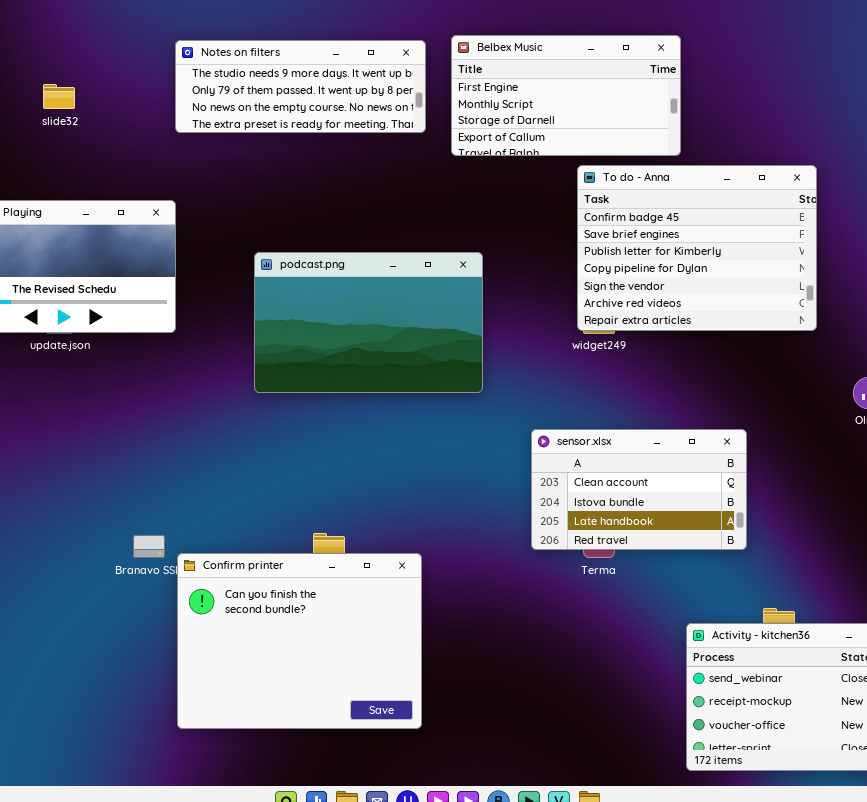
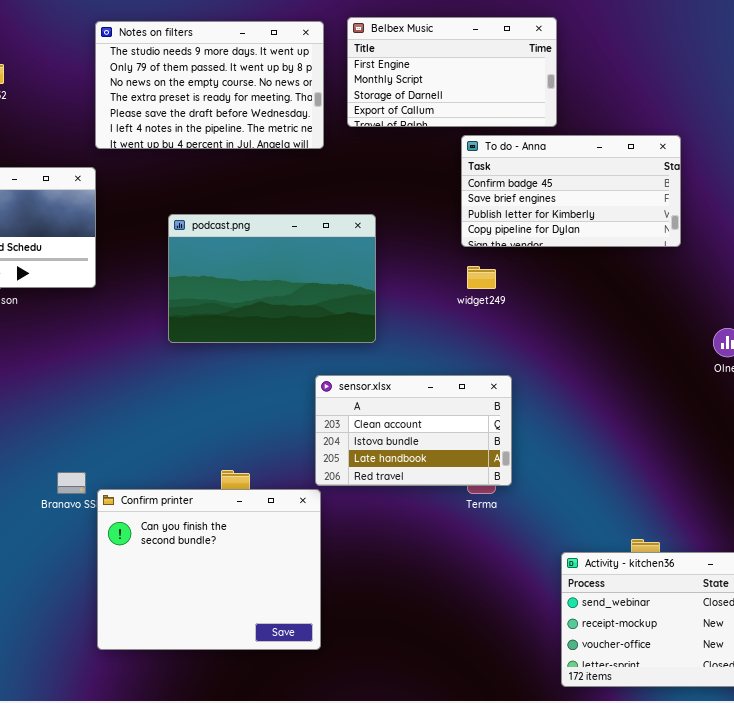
Notes on filters: [175,40,426,133] -> [95,21,324,149], resized
To do - Anna: [577,165,817,331] -> [461,135,681,247], resized
sensor.xlsx: [531,429,747,550] -> [315,375,512,486], moved

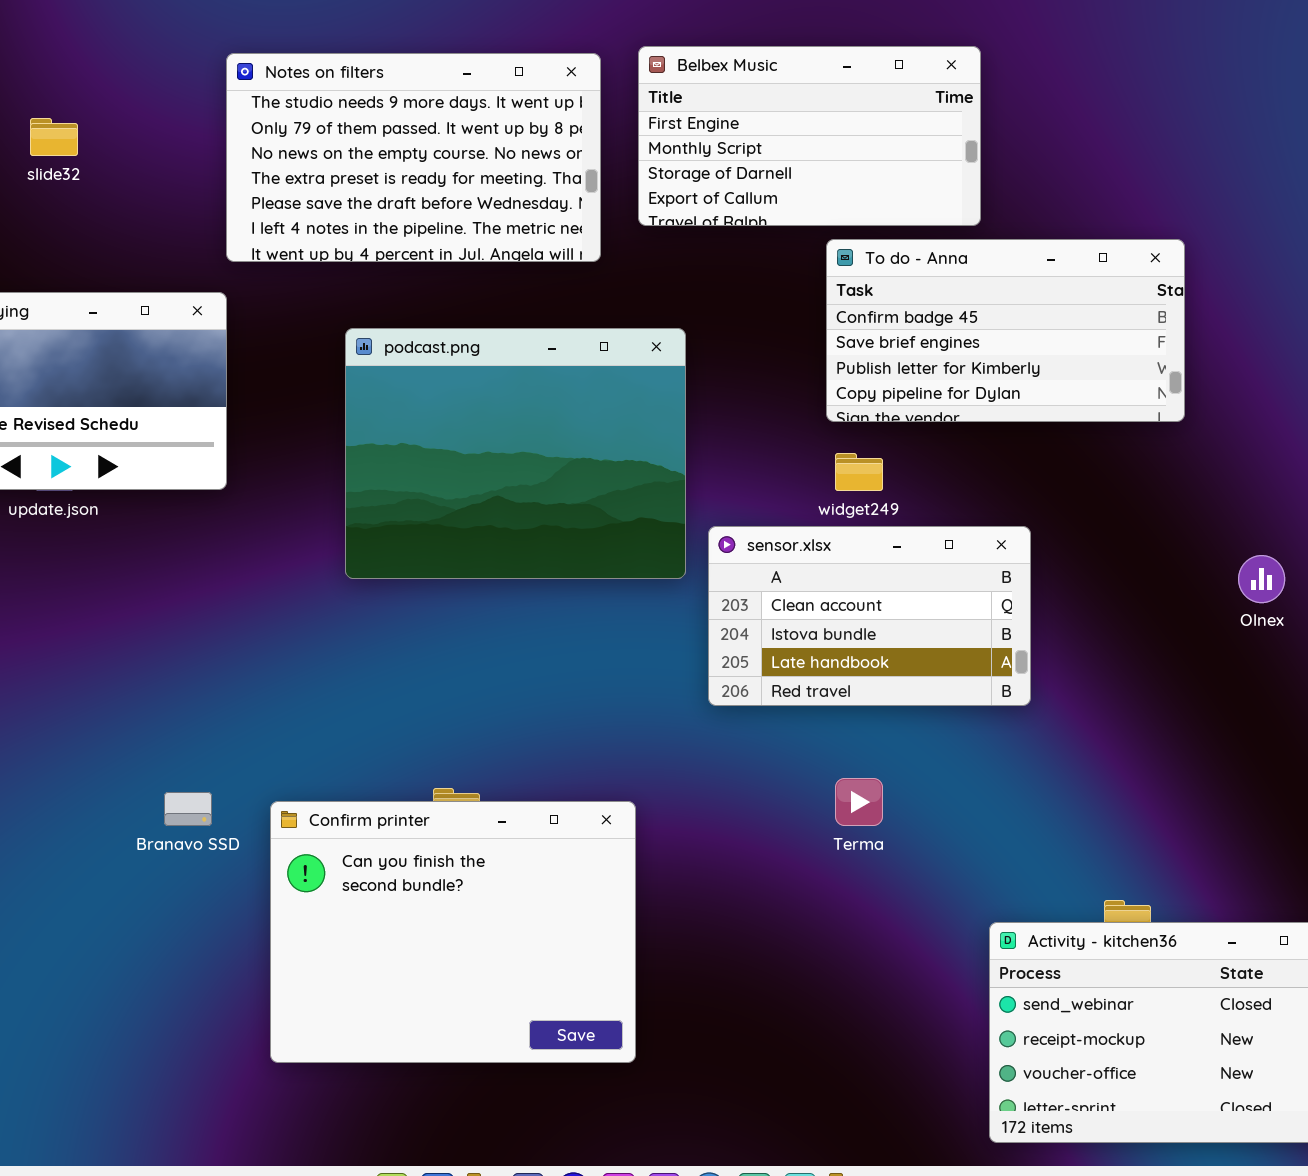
podcast.png: [168,214,376,343] -> [345,328,686,579], resized
sensor.xlsx: [315,375,512,486] -> [708,526,1031,706], moved
Confirm printer: [97,489,321,650] -> [270,801,636,1063], moved

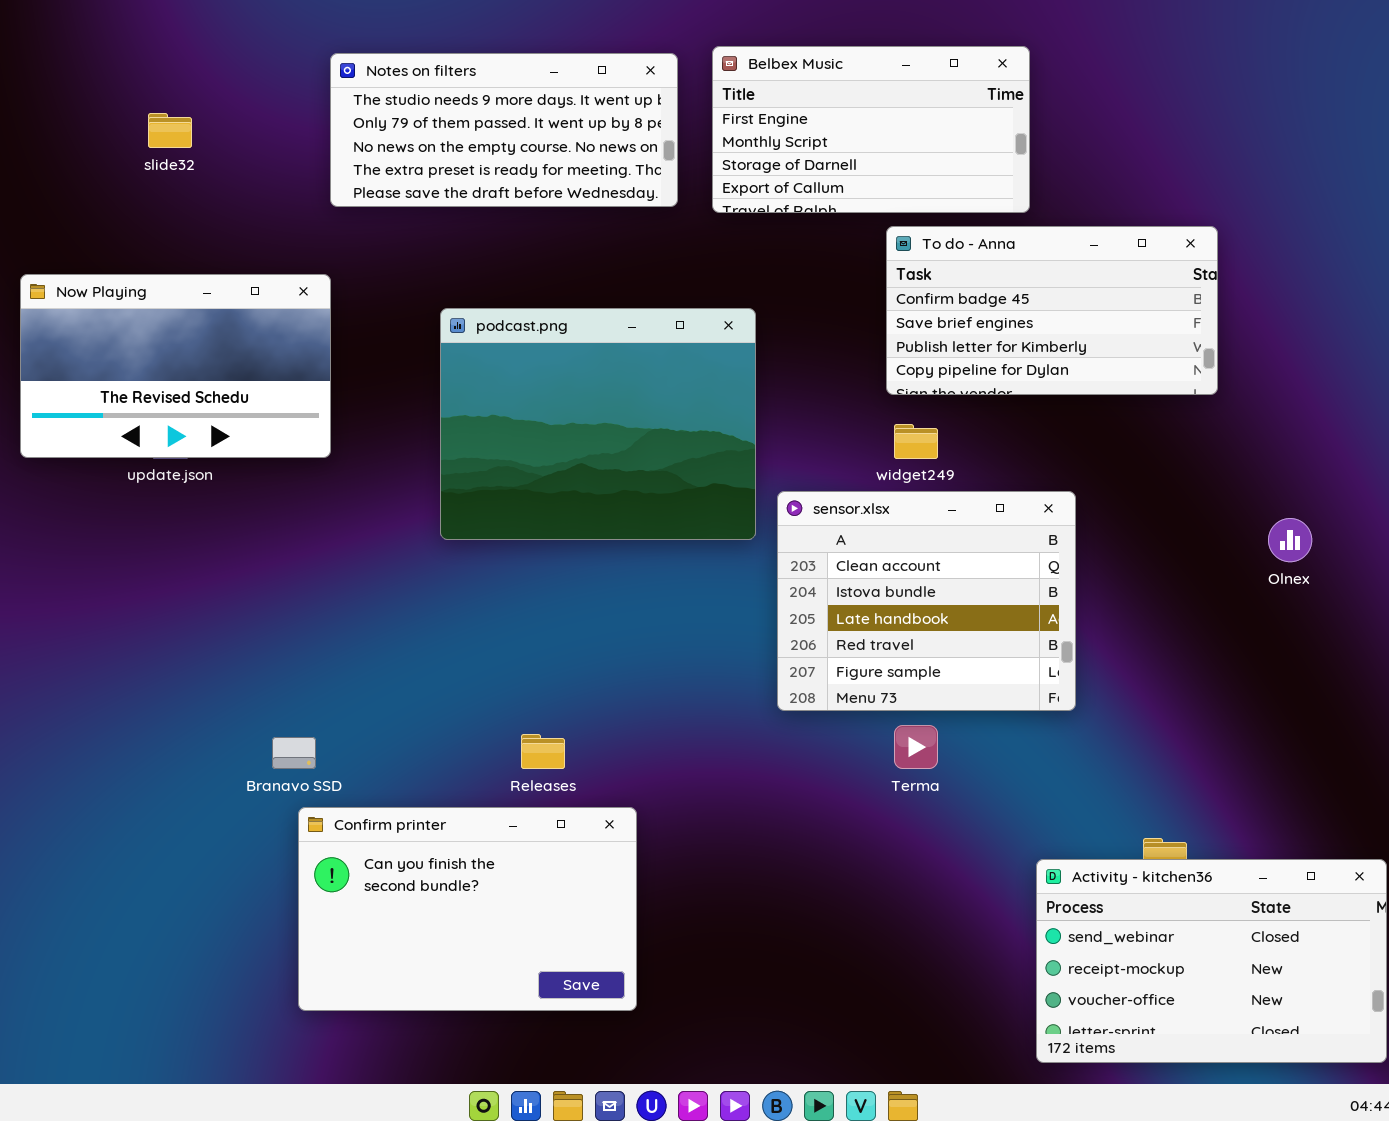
Notes on filters: [226,53,601,262] -> [330,53,678,207], resized
sensor.xlsx: [708,526,1031,706] -> [777,491,1076,711], resized
Confirm printer: [270,801,636,1063] -> [298,807,637,1011], moved, resized

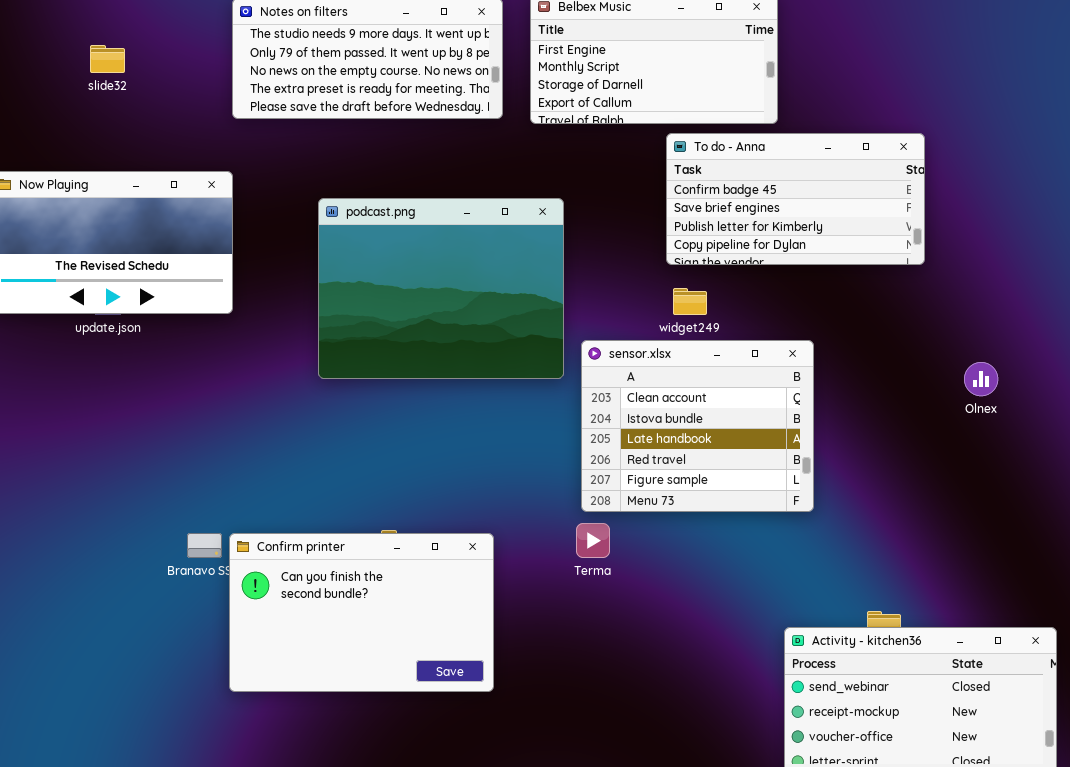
Terma: [894,725,938,769] -> [576,523,610,558], moved
Confirm printer: [298,807,637,1011] -> [229,533,494,692], moved

